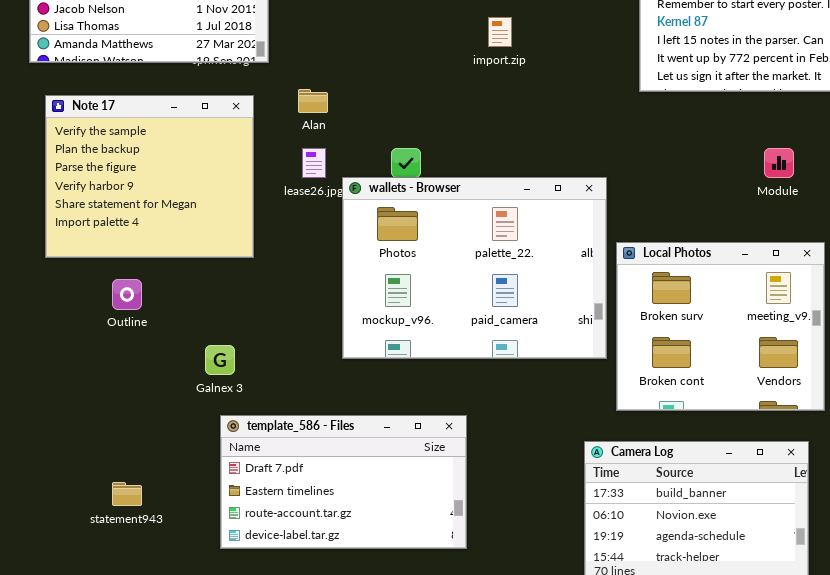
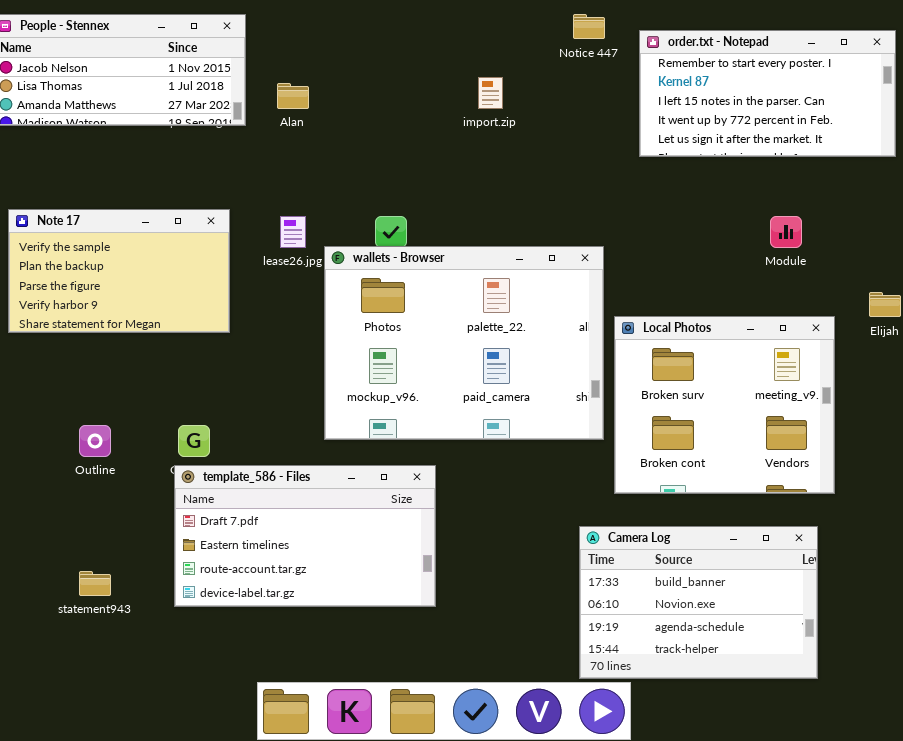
Alan: [298,89,328,113] -> [277,83,309,109], moved
Note 17: [45,95,254,258] -> [8,209,230,333], resized
Outline: [112,279,142,310] -> [79,425,111,457], moved
template_586 - Files: [220,415,467,549] -> [174,465,436,607], moved

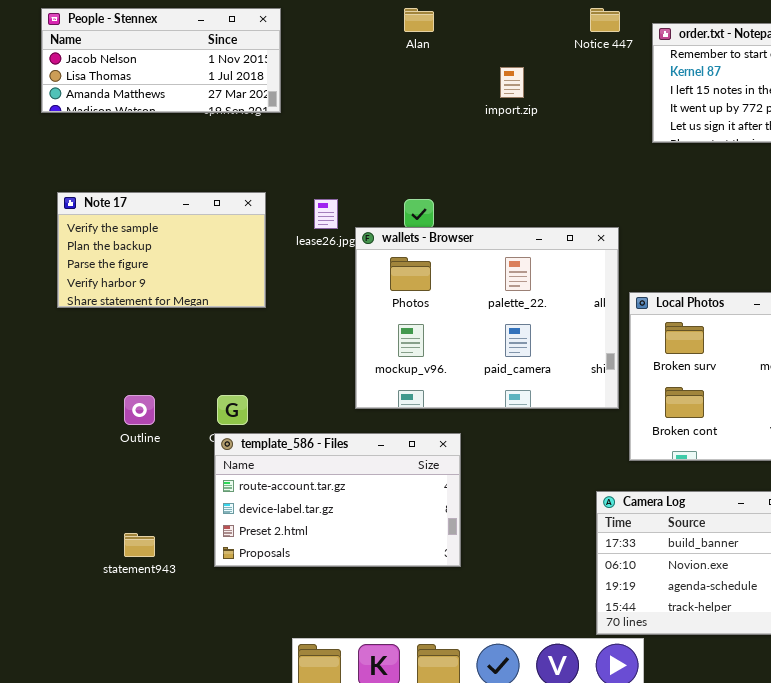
Alan: [277,83,309,109] -> [404,8,434,32], moved
template_586 - Files: [174,465,436,607] -> [214,433,461,567], scrolled down 2 rows

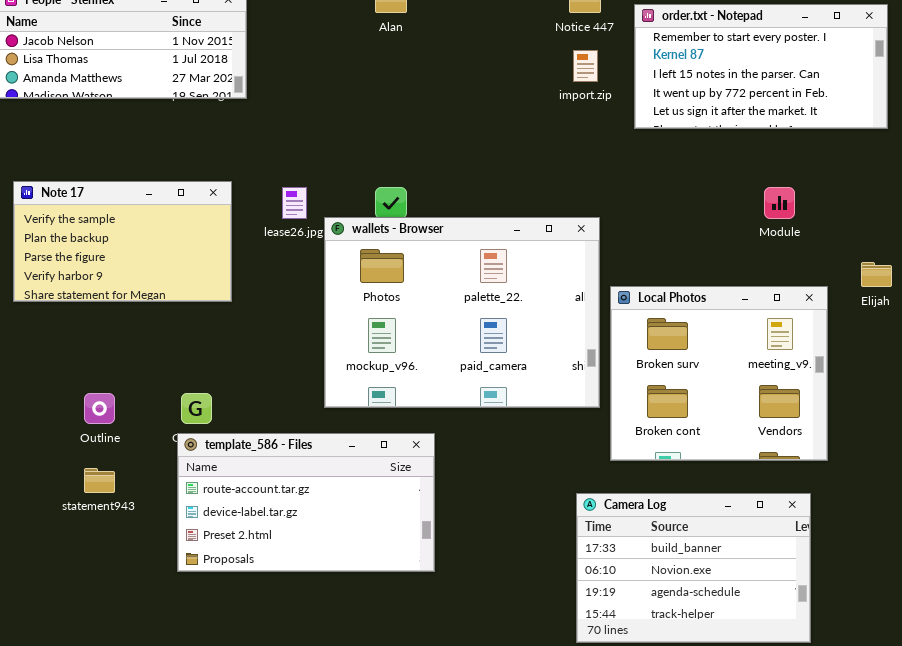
import.zip: [500,67,524,98] -> [573,50,598,82], moved
statement943: [124,533,155,557] -> [84,468,115,493], moved

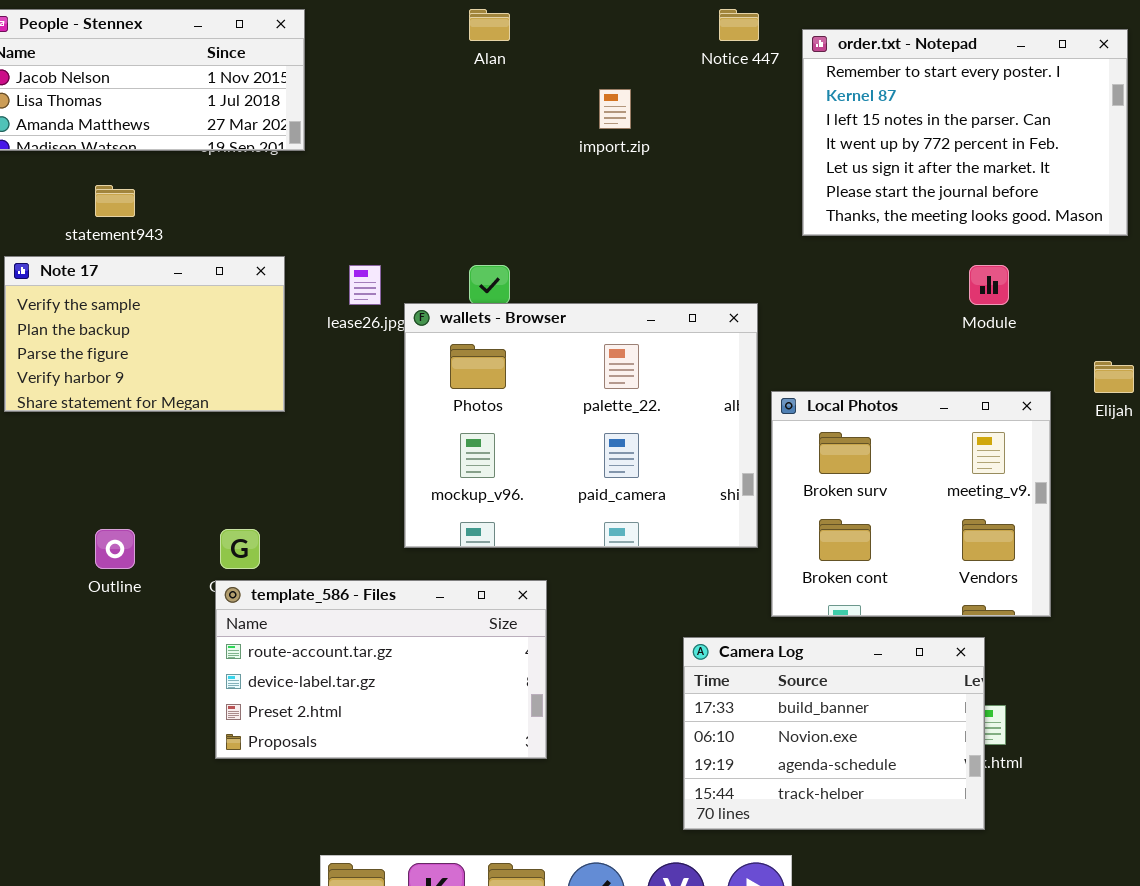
order.txt - Notepad: [634,4,888,129] -> [802,29,1128,236], resized
import.zip: [573,50,598,82] -> [599,89,631,129], moved
statement943: [84,468,115,493] -> [95,185,135,217], moved
Camera Log: [576,493,811,643] -> [683,637,985,830], moved

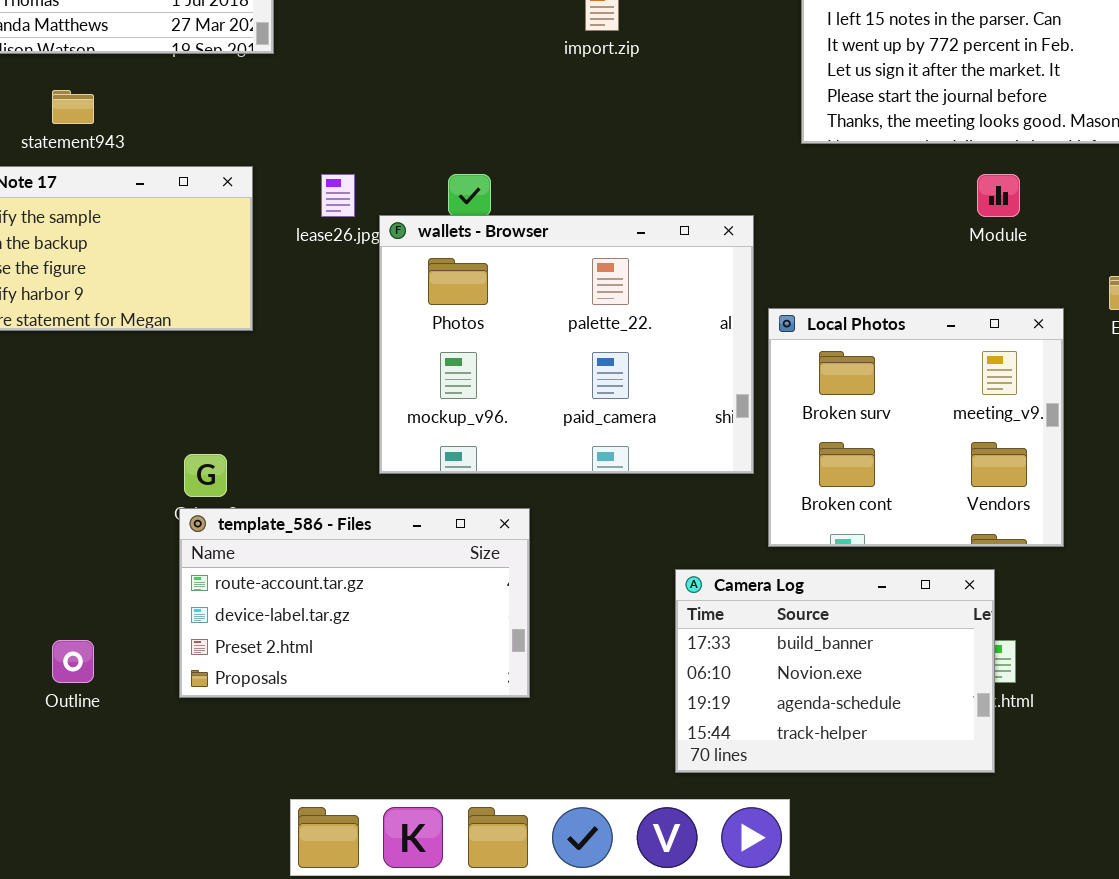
Outline: [95,529,135,569] -> [52,640,94,683], moved

